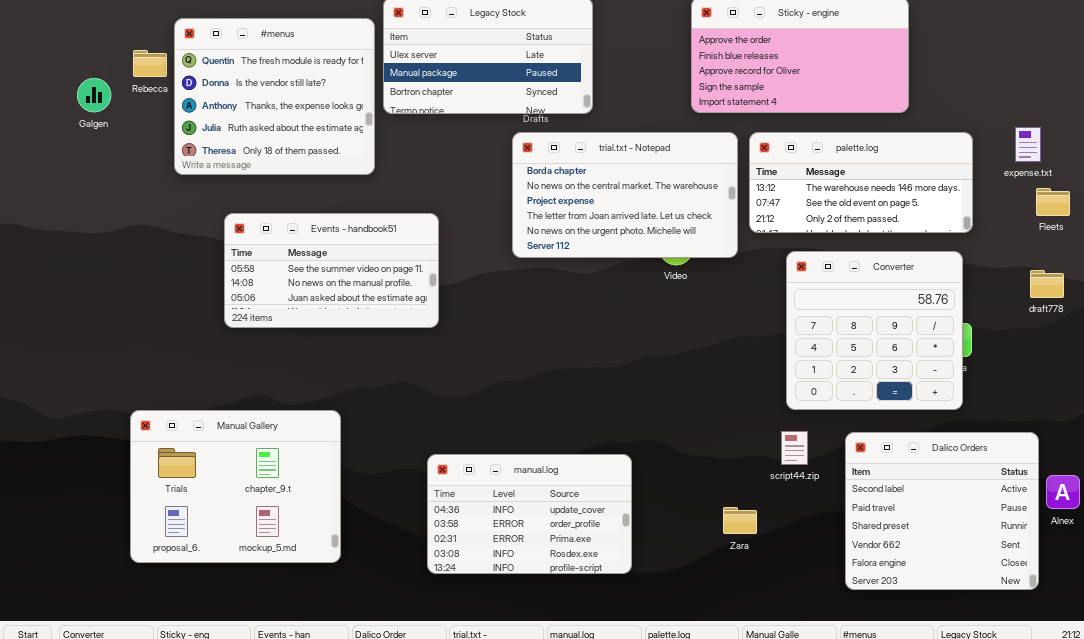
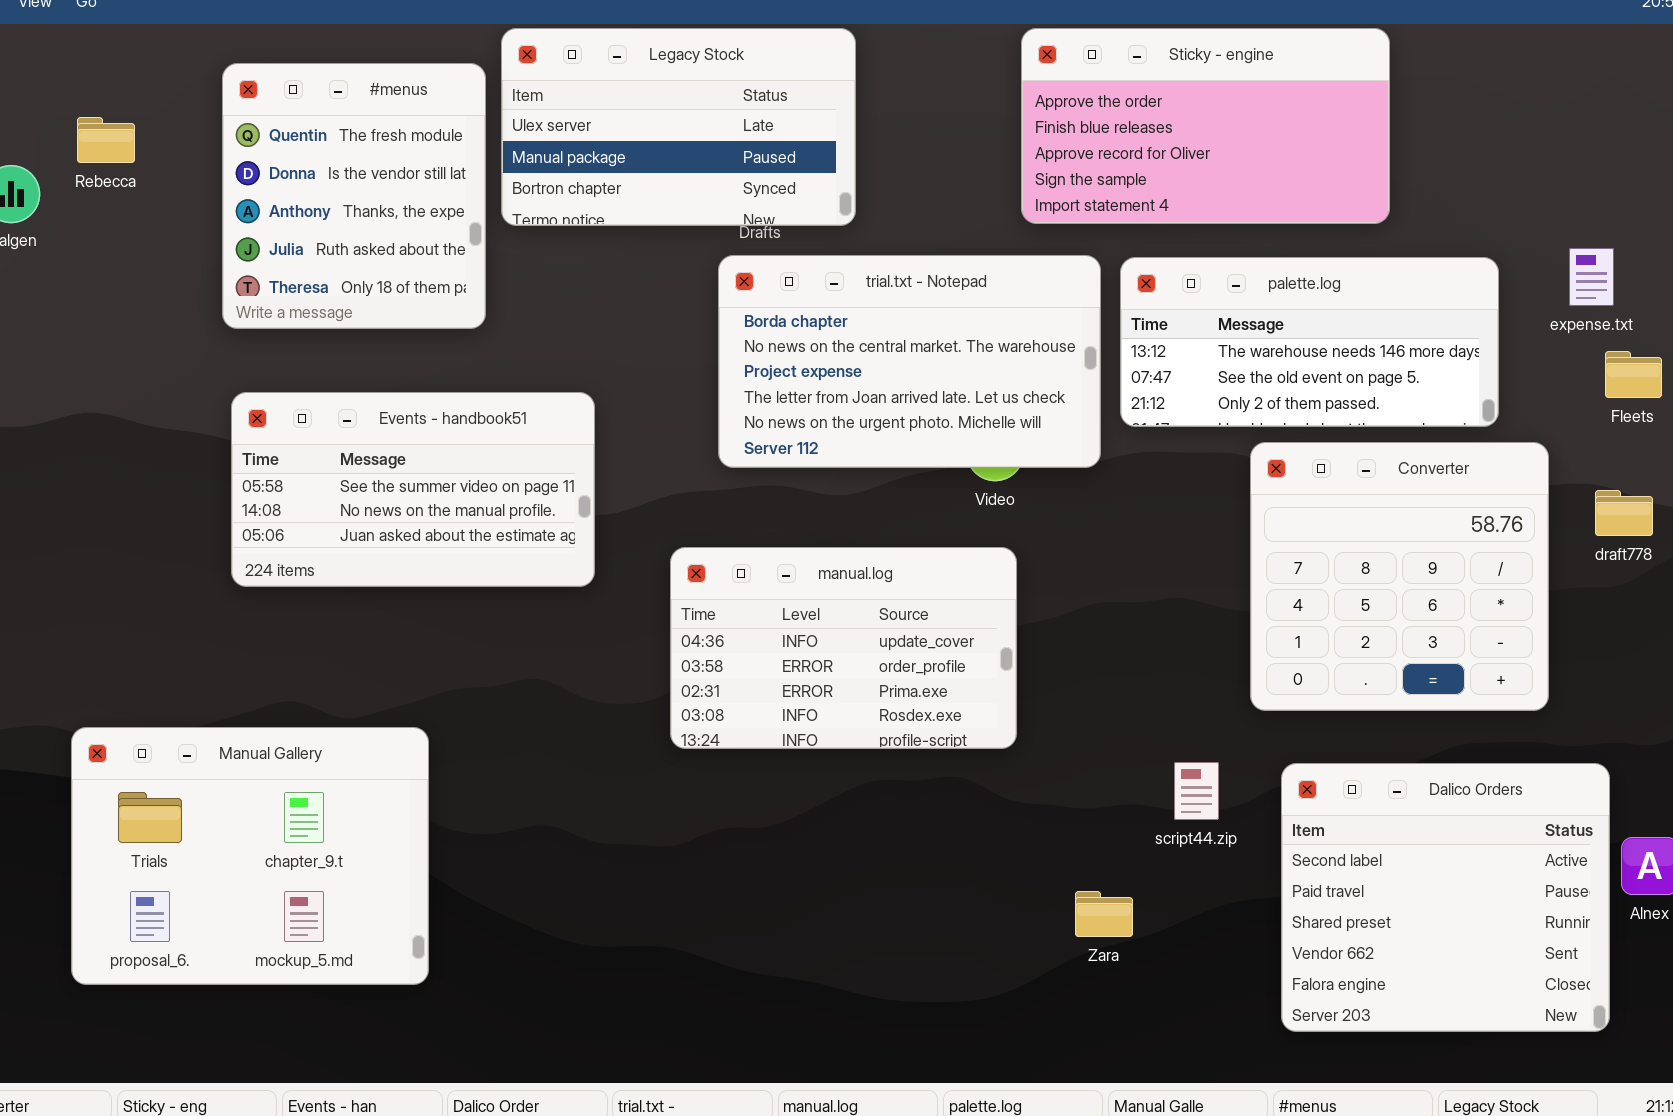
#menus: [174,18,375,175] -> [222,63,486,329], resized
Converter: [786,251,963,410] -> [1250,442,1549,711], moved
manual.log: [427,454,632,574] -> [670,547,1017,749], moved

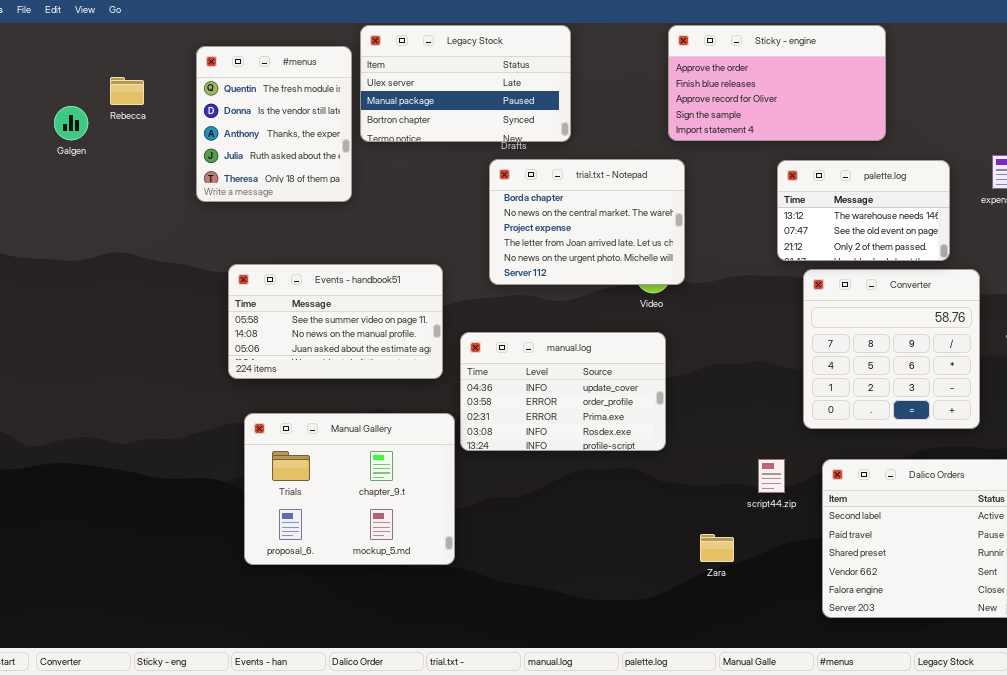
trial.txt - Notepad: [718,255,1101,468] -> [489,159,685,285], resized
palette.log: [1120,257,1499,427] -> [777,160,950,261], resized
Events - handbook51: [231,392,595,587] -> [228,264,443,379], moved
Manual Gallery: [71,727,429,985] -> [244,413,455,565], moved

